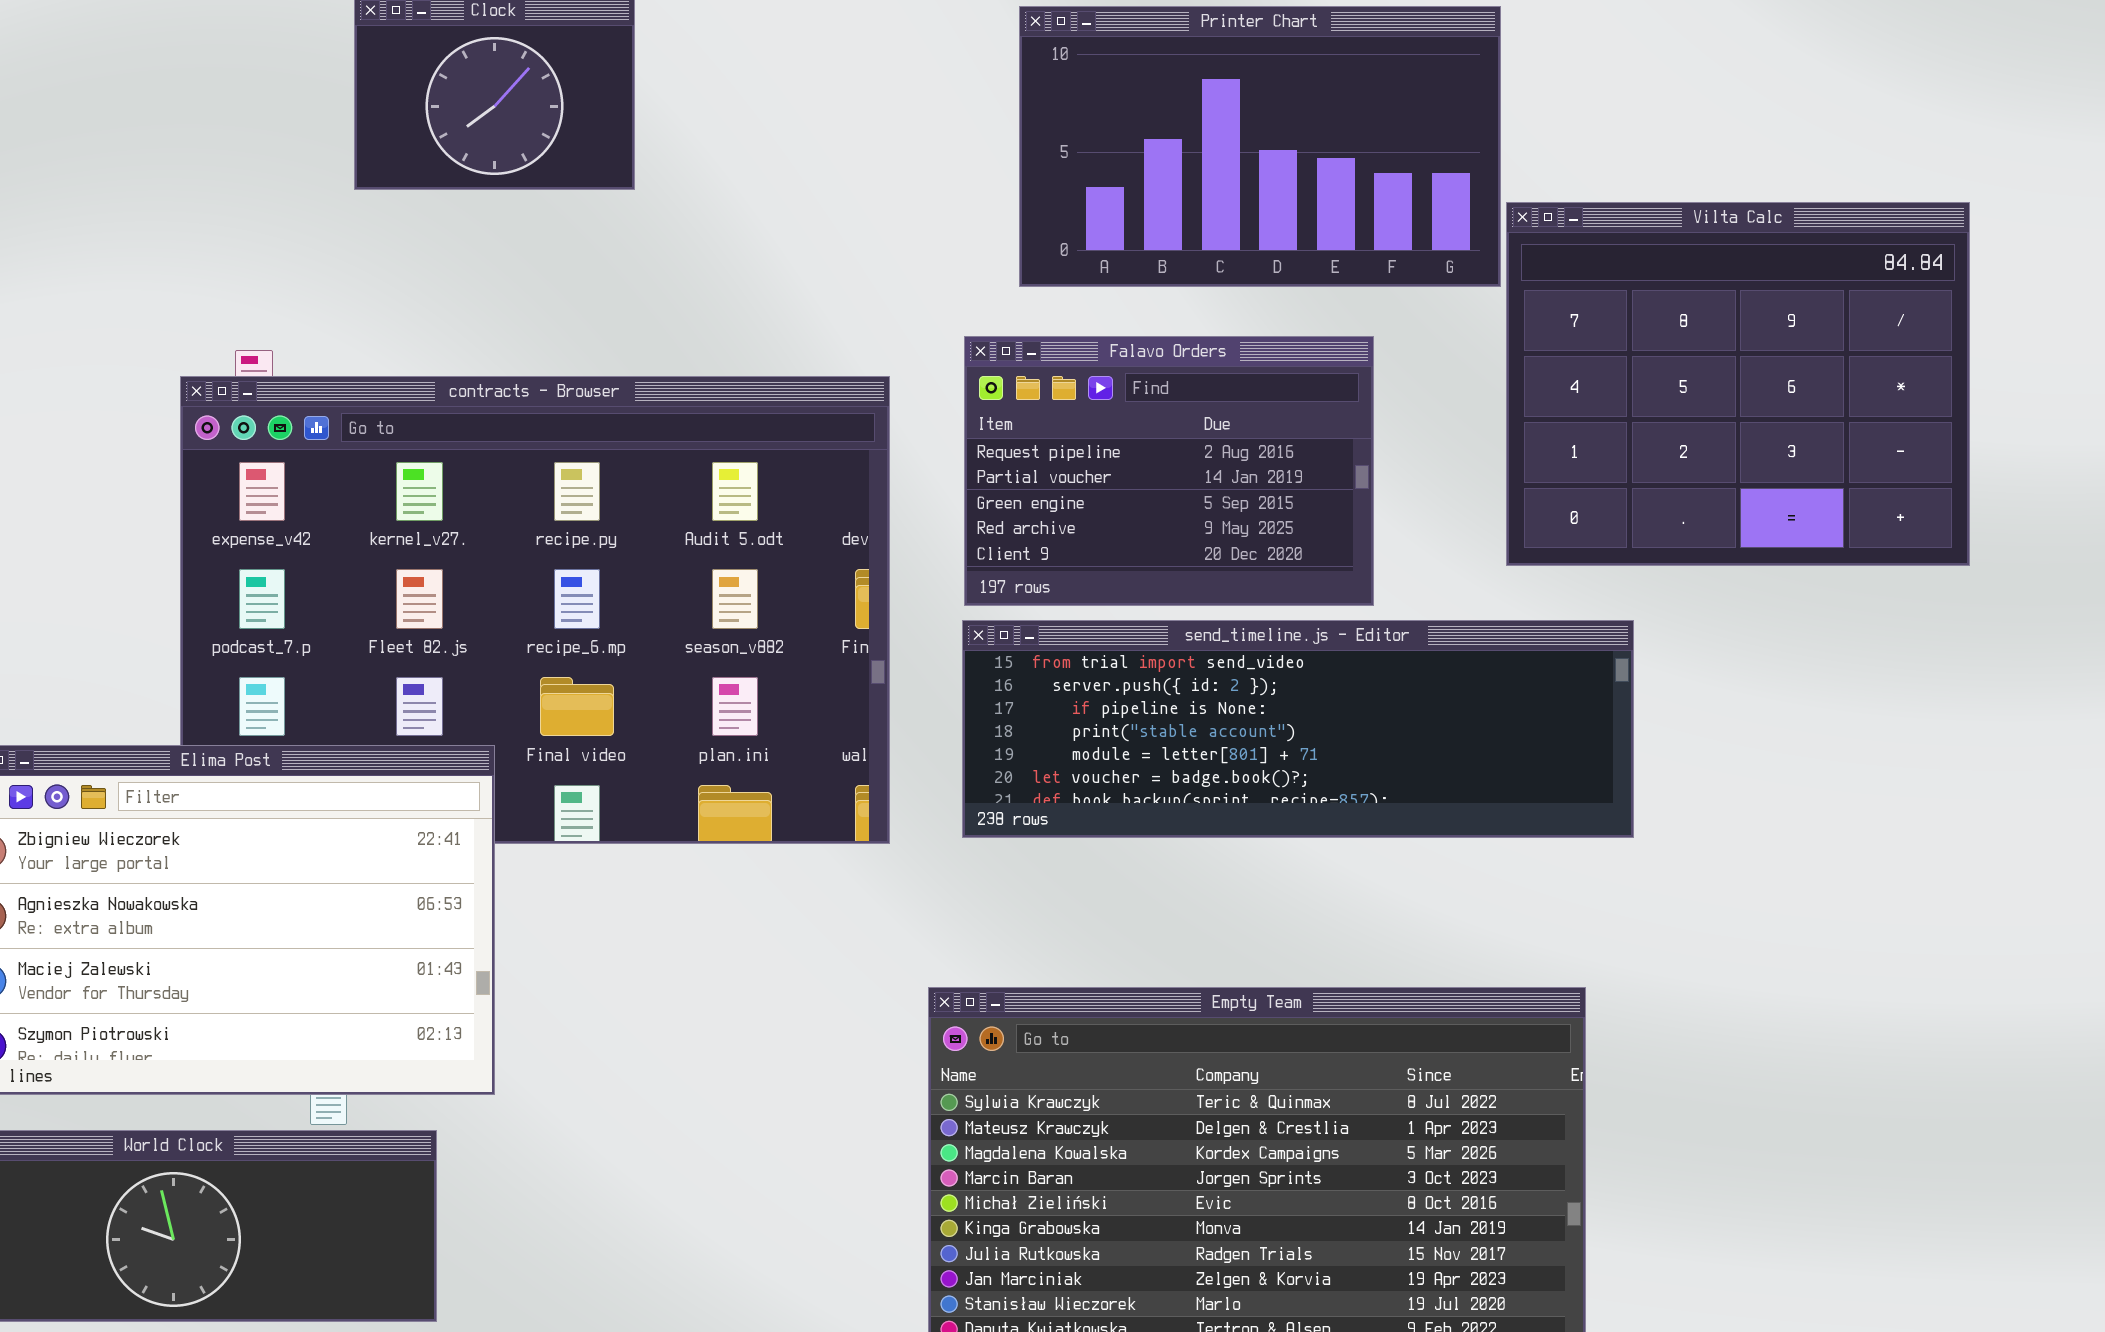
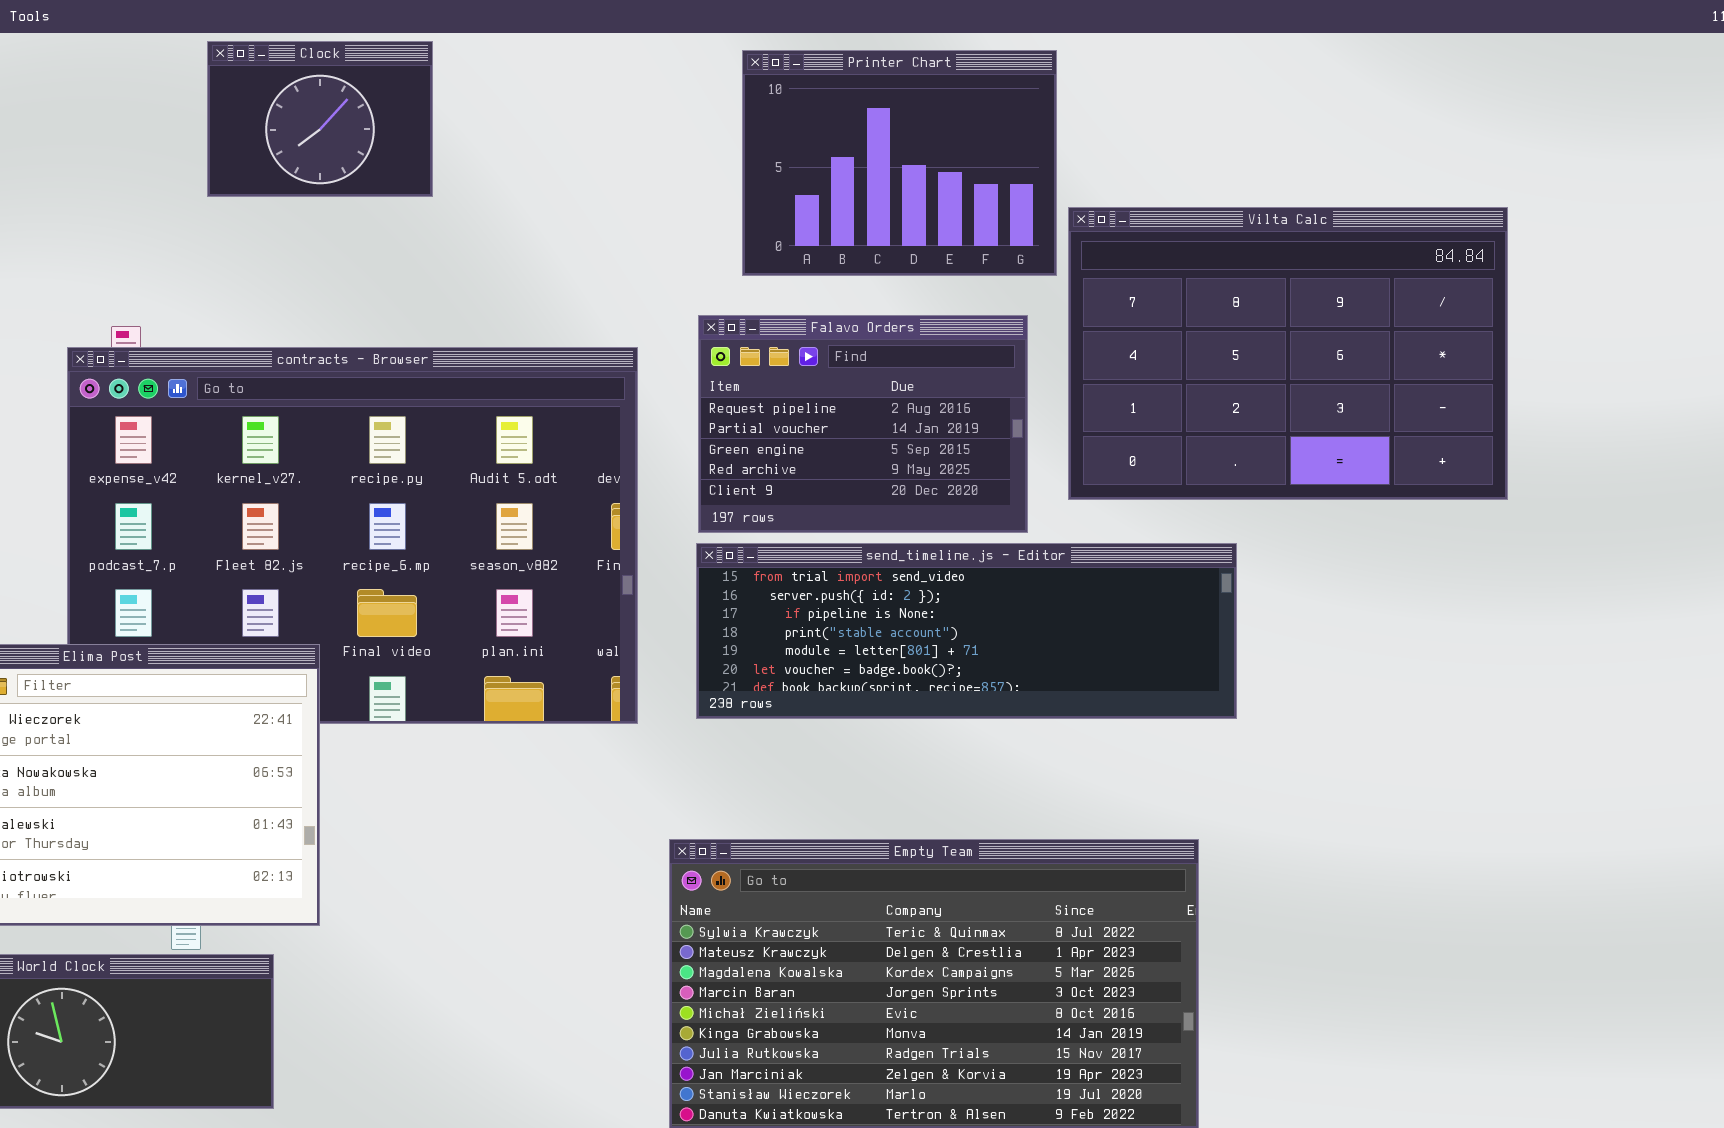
Printer Chart: [1019,6,1501,287] -> [742,50,1057,276], resized
Vilta Calc: [1506,202,1970,566] -> [1068,207,1508,500], resized

